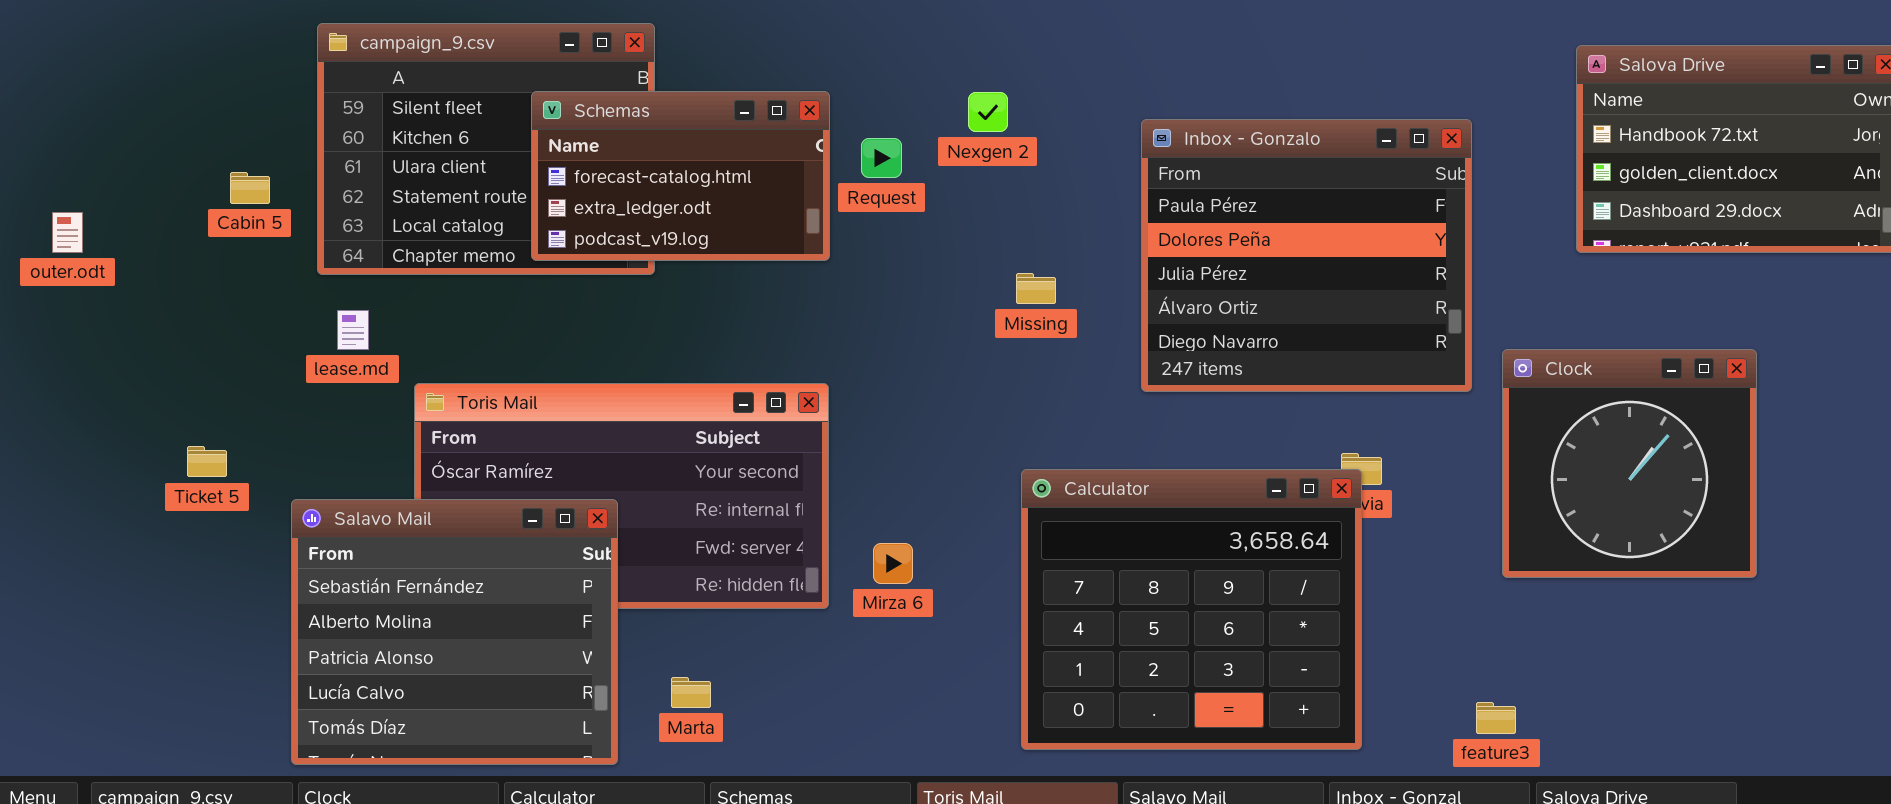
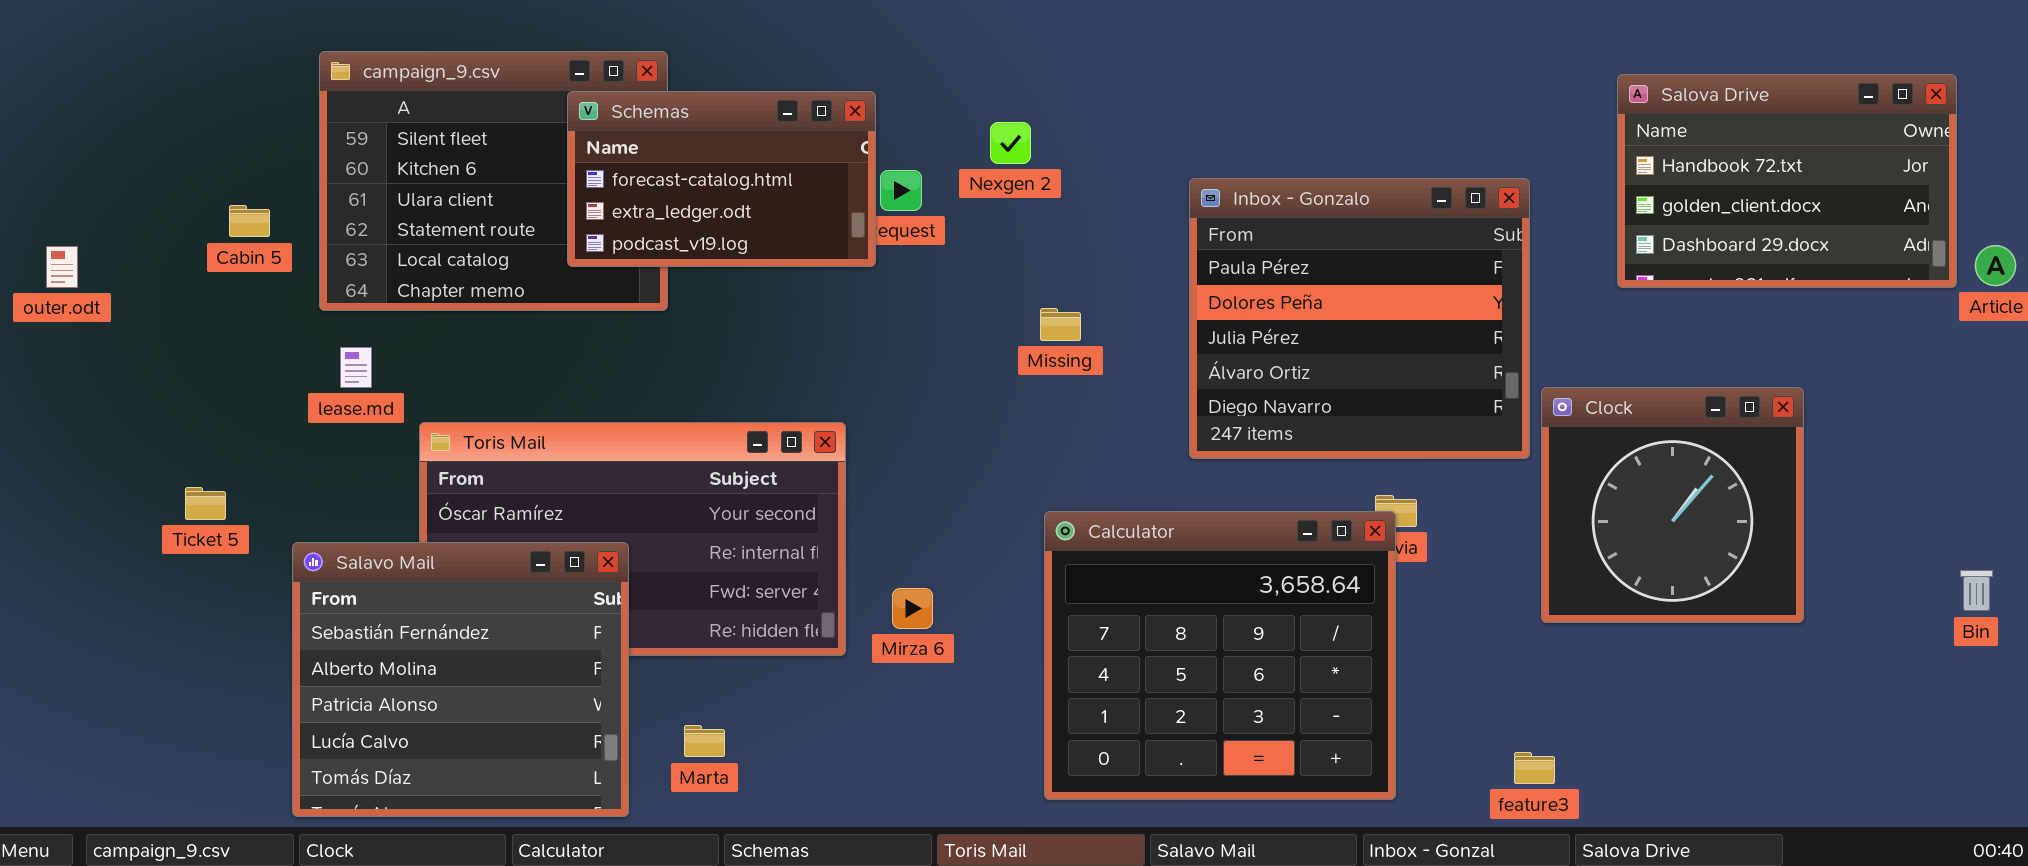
Schemas: [531,91,830,261] -> [567,91,876,267], moved
Inbox - Gonzalo: [1141,119,1472,392] -> [1189,178,1530,459], moved

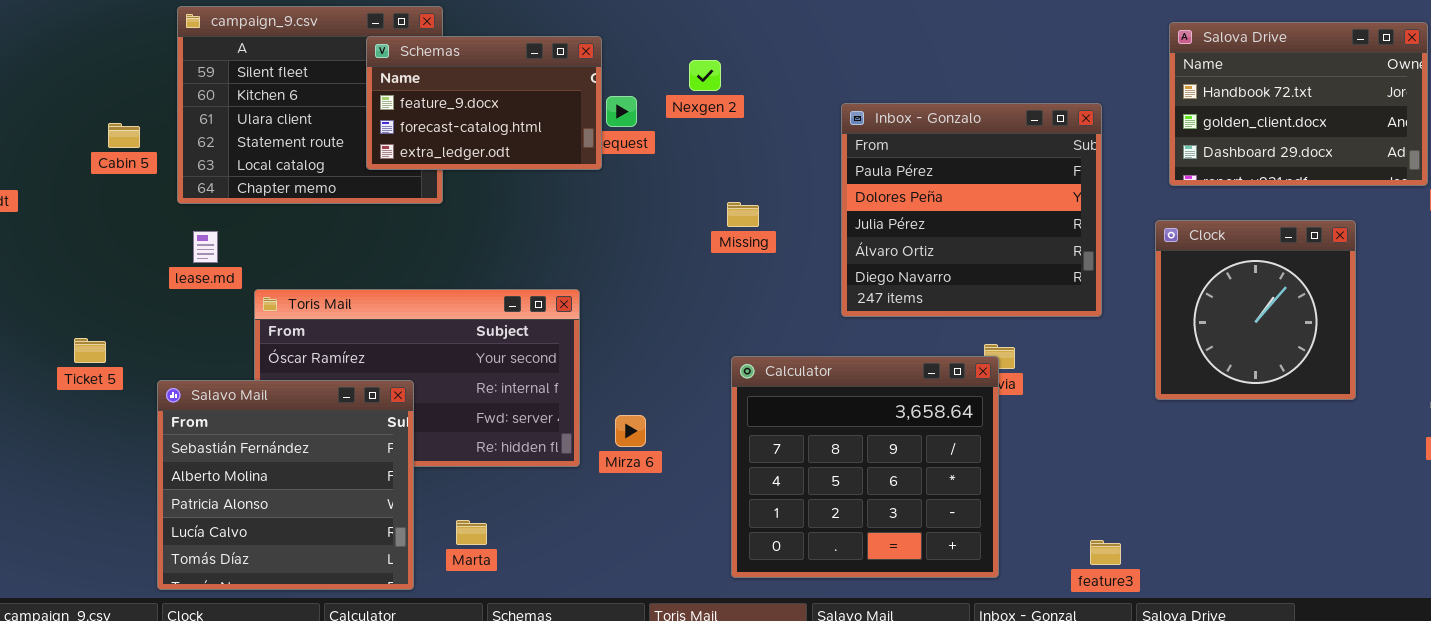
Schemas: [567,91,876,267] -> [366,36,602,170], scrolled up 1 row
Clock: [1541,387,1804,623] -> [1155,220,1356,400], moved

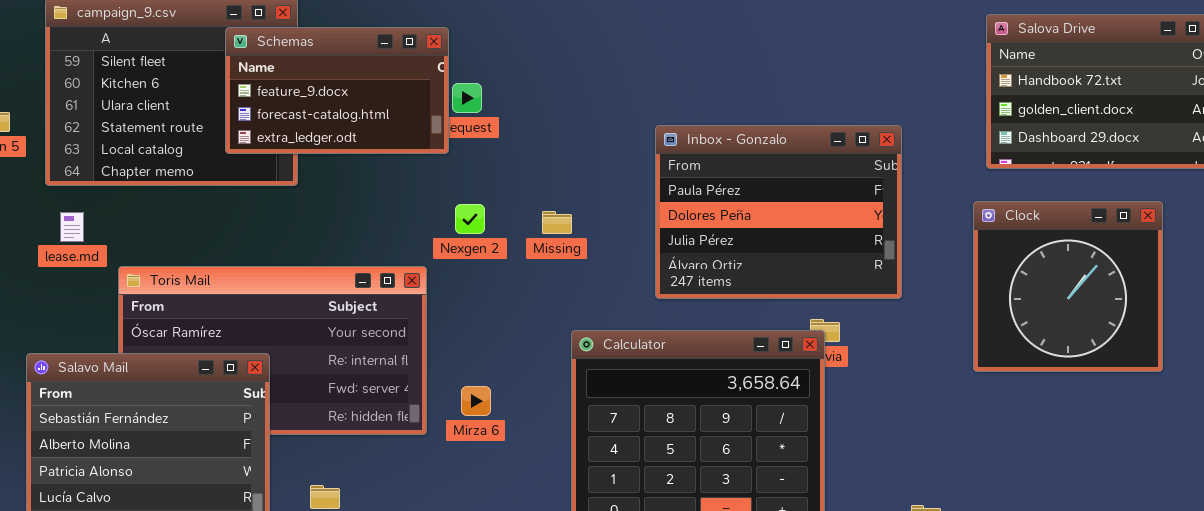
Nexgen 2: [689,60,721,91] -> [455,204,485,234], moved
Inbox - Gonzalo: [841,103,1102,317] -> [655,125,902,299], moved, resized
Missing: [727,202,759,227] -> [542,211,572,234], moved

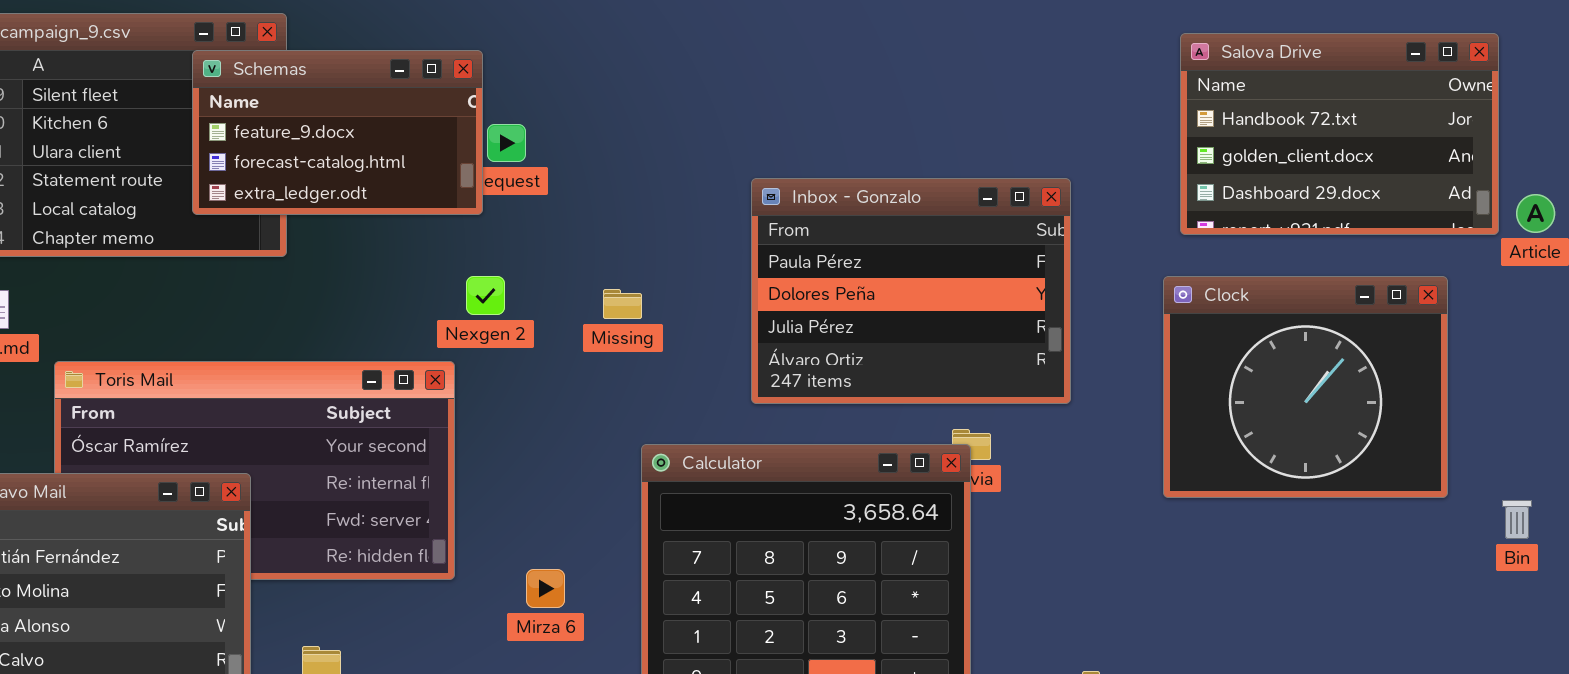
Clock: [973,201,1163,372] -> [1163,276,1448,498], resized
Nexgen 2: [455,204,485,234] -> [466,276,505,315], moved
Mirza 6: [461,386,491,416] -> [526,569,565,608], moved

